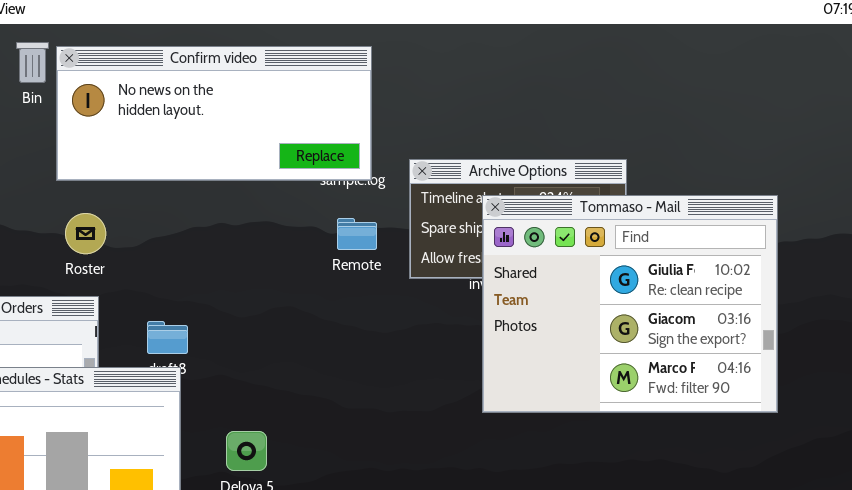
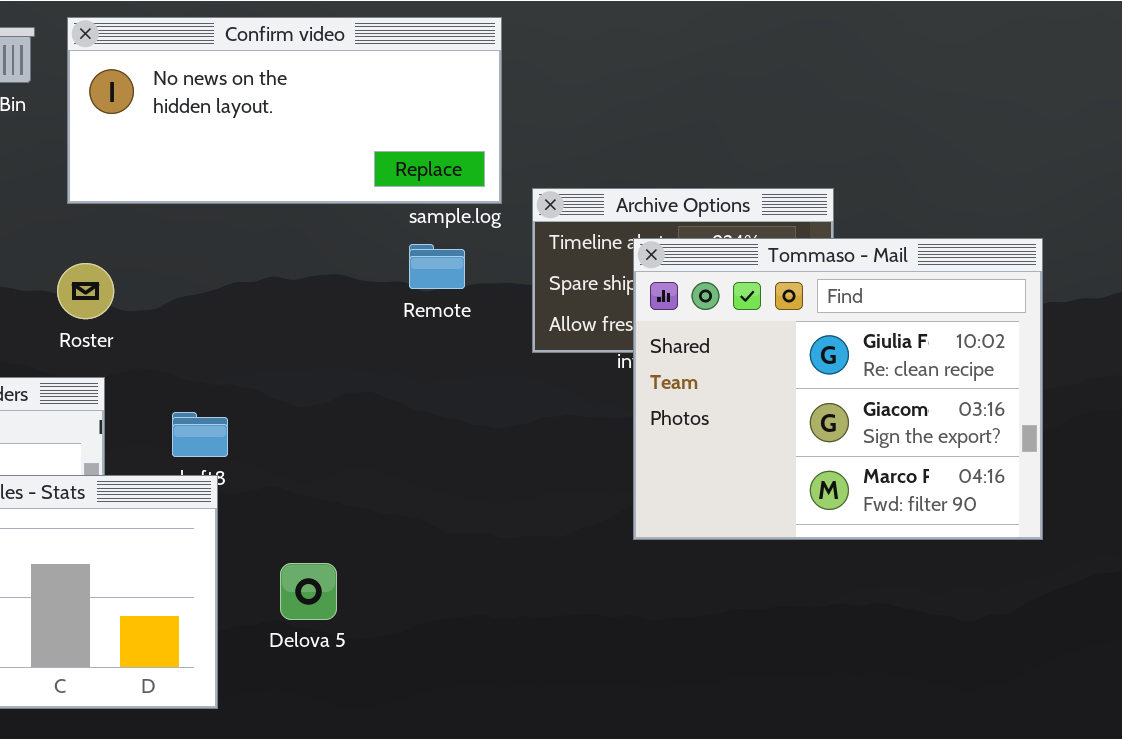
Confirm video: [56,46,372,181] -> [67,17,502,204], moved
Remote: [337,218,377,250] -> [409,244,465,289], moved

